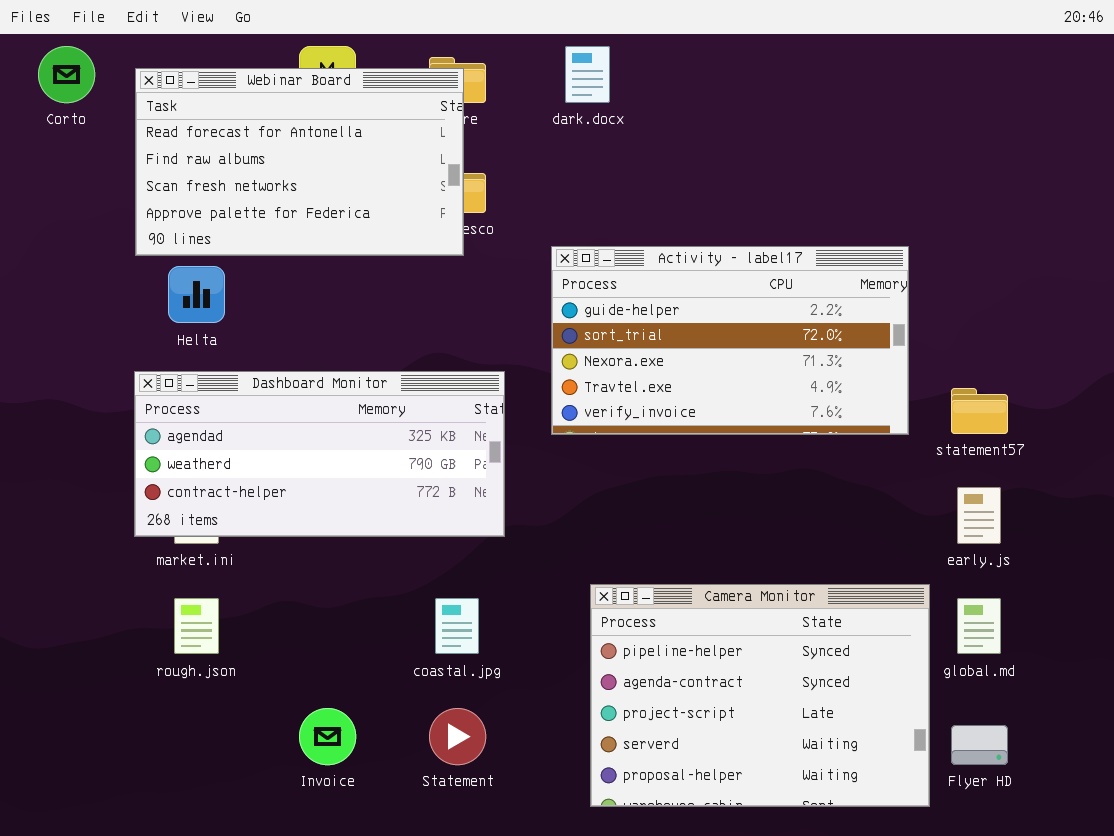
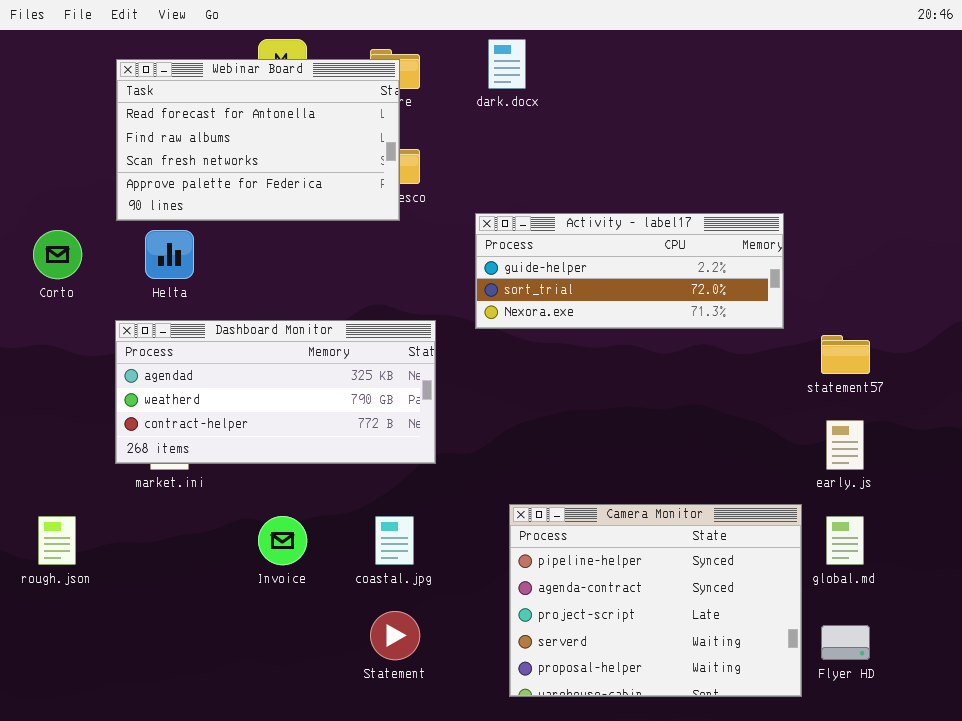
Corto: [38,46,95,103] -> [33,230,82,279], moved
Activity - label17: [551,246,909,435] -> [475,213,784,329], resized
rough.json: [174,598,219,654] -> [38,516,76,565], moved
Invoice: [299,708,356,765] -> [258,516,307,565], moved

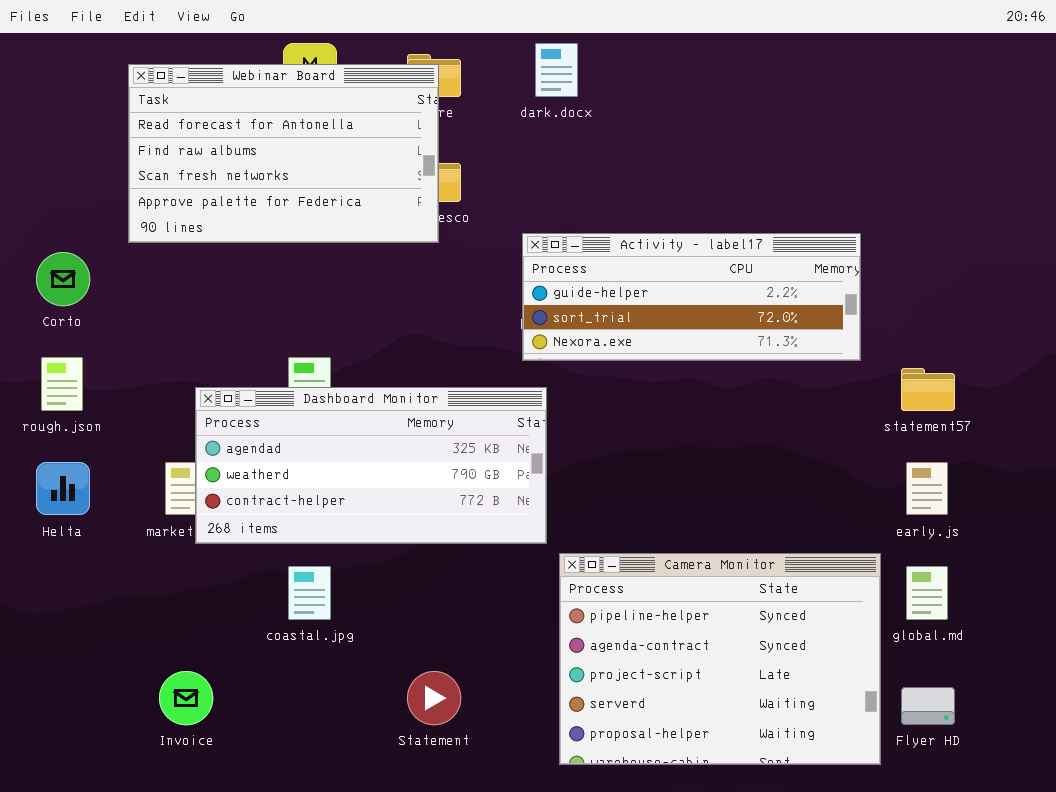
Helta: [145,230,194,279] -> [36,462,90,515], moved
Dashboard Monitor: [115,320,436,464] -> [195,387,547,544], moved
rough.json: [38,516,76,565] -> [41,357,83,411], moved
Invoice: [258,516,307,565] -> [159,671,213,725], moved
coastal.jpg: [375,516,414,565] -> [288,566,331,620], moved

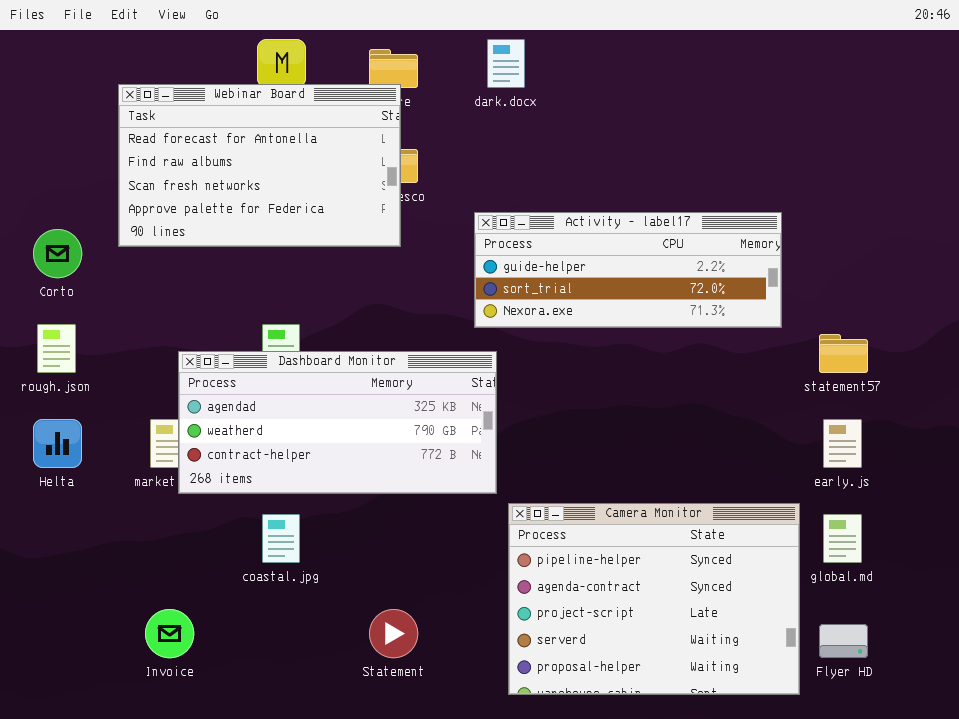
Webinar Board: [128,64,439,243] -> [118,84,401,247], moved

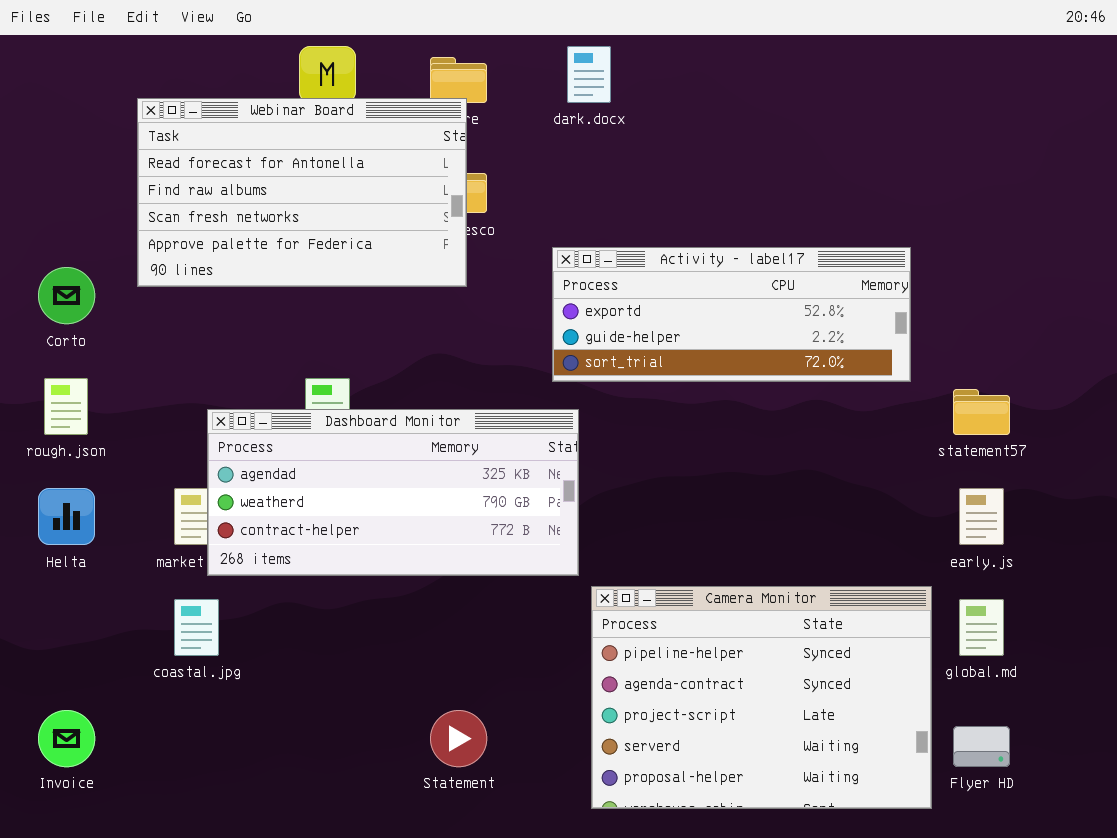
Activity - label17: [474,212,782,328] -> [552,247,911,382], scrolled up 1 row
coastal.jpg: [262,514,300,563] -> [174,599,219,656], moved
Invoice: [145,609,194,658] -> [38,710,95,767], moved

